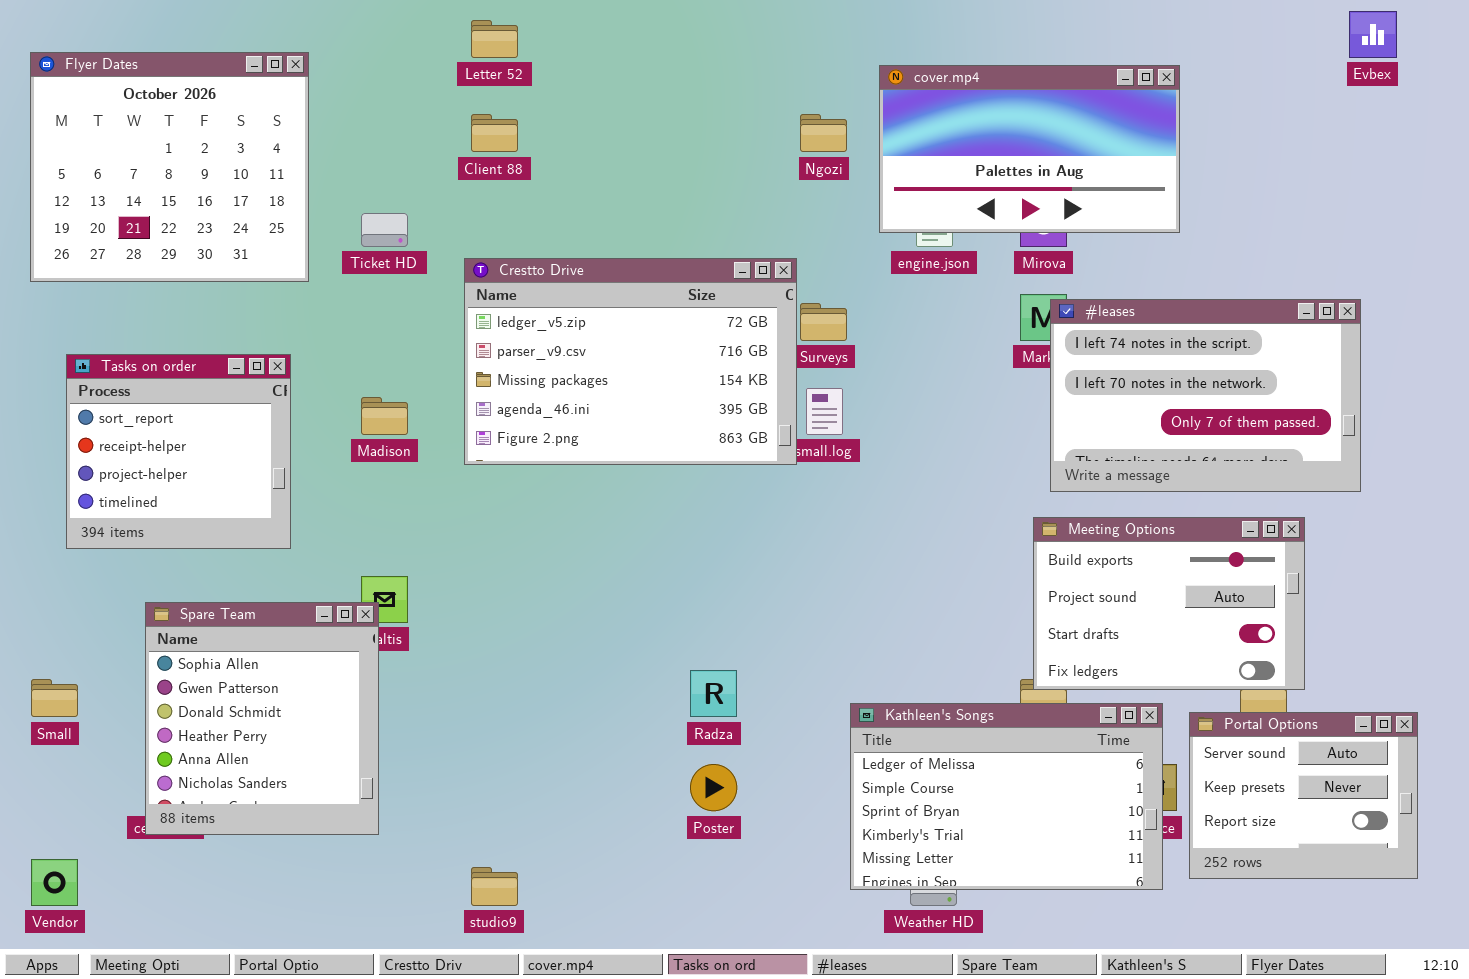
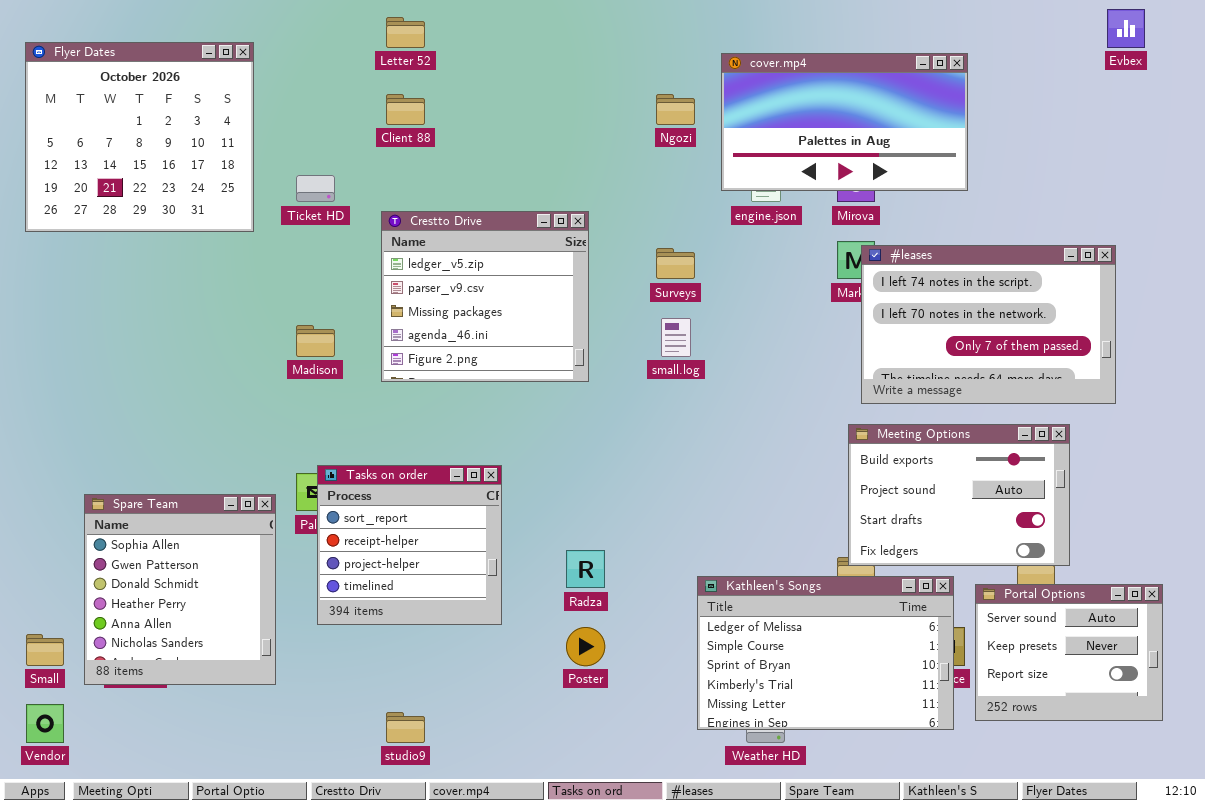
Crestto Drive: [464,258,797,465] -> [381,211,589,382], resized
Tasks on order: [66,354,291,549] -> [317,465,502,625], moved
Spare Team: [145,602,379,835] -> [84,494,276,685], moved
Small: [31,679,78,717] -> [26,634,64,666], moved

